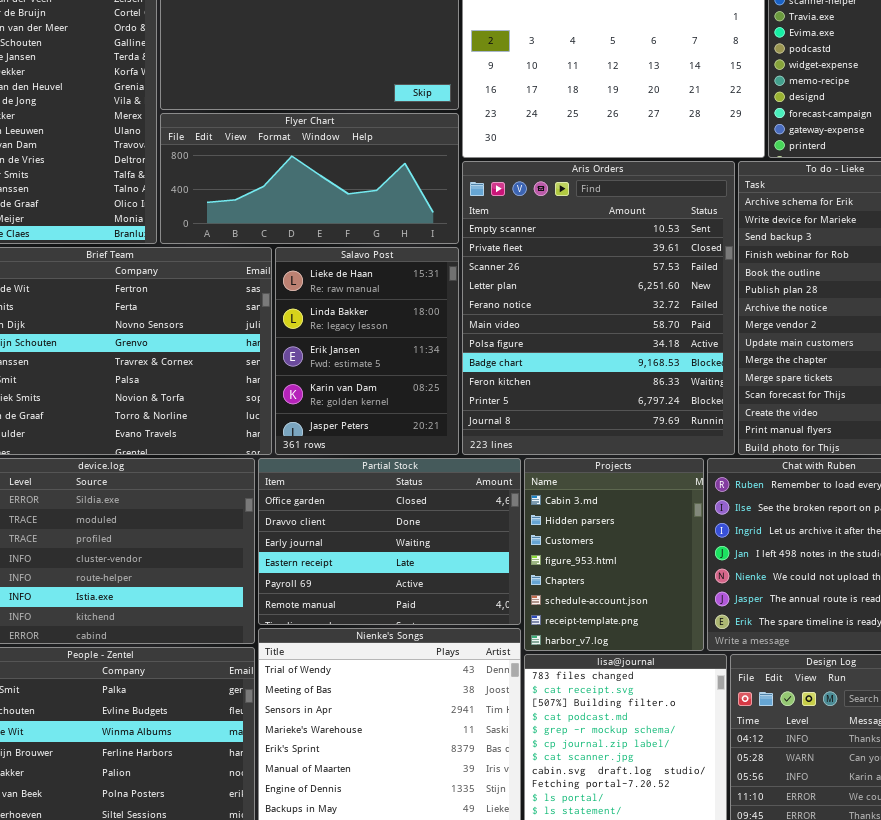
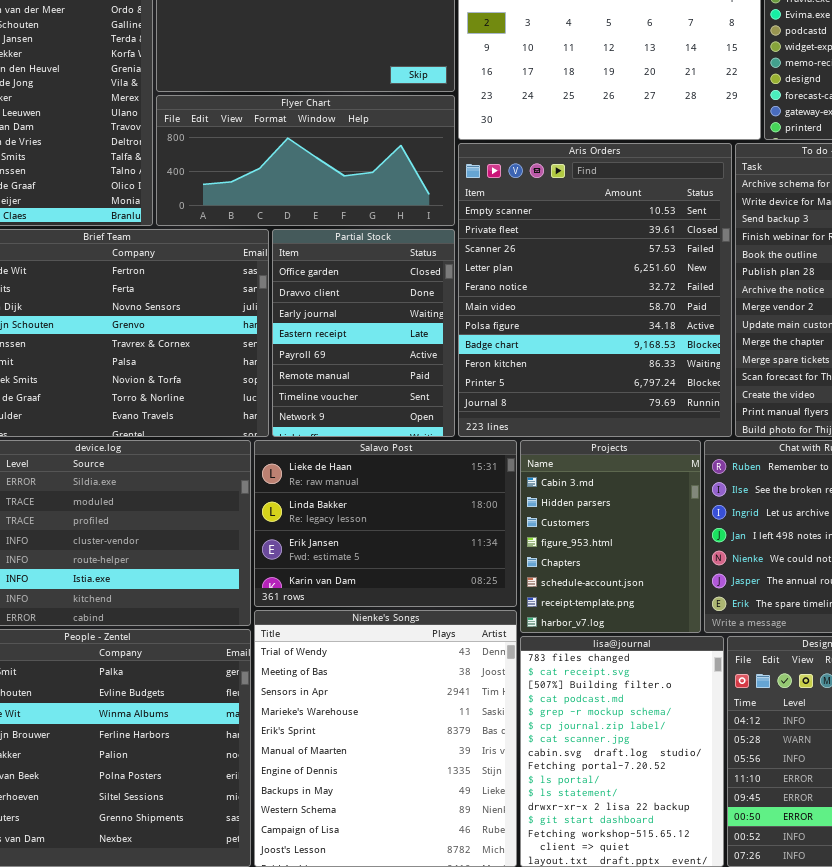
Salavo Post: [275,247,459,455] -> [254,440,517,607], moved, resized
Partial Stock: [258,458,521,625] -> [272,229,455,437], moved, resized

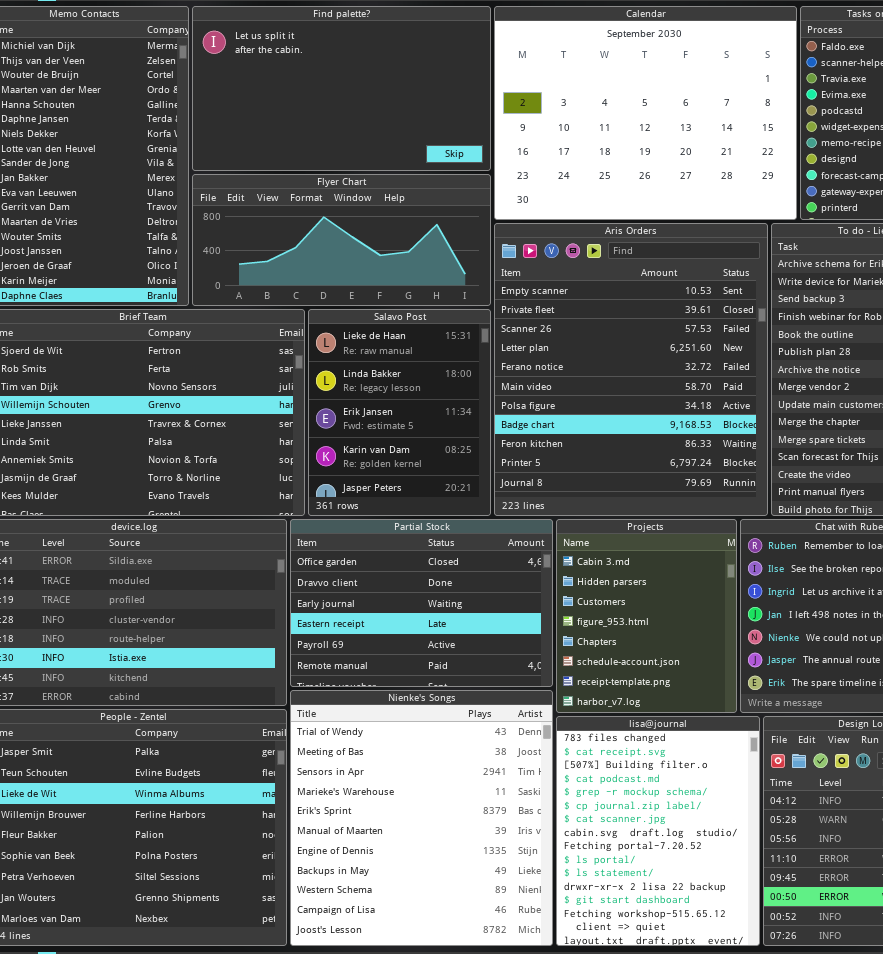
Partial Stock: [272,229,455,437] -> [290,519,553,687], moved, resized
Salavo Post: [254,440,517,607] -> [308,309,491,516], moved, resized

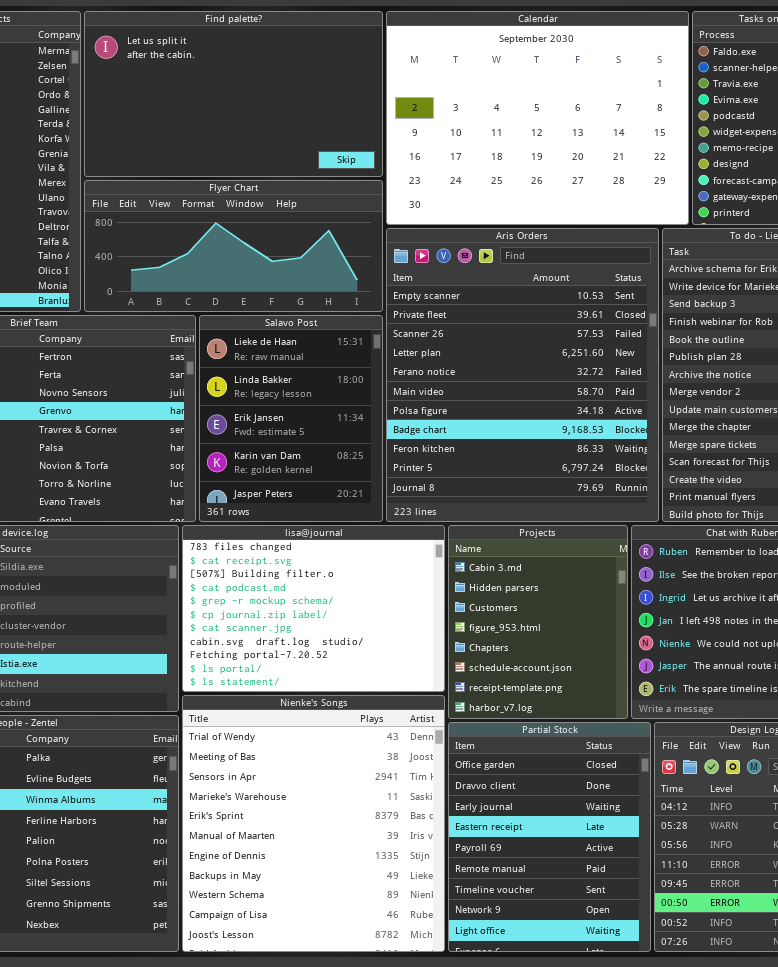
Partial Stock: [290,519,553,687] -> [448,722,651,952], moved, resized
lisa@journal: [556,716,760,946] -> [182,525,445,692], moved, resized

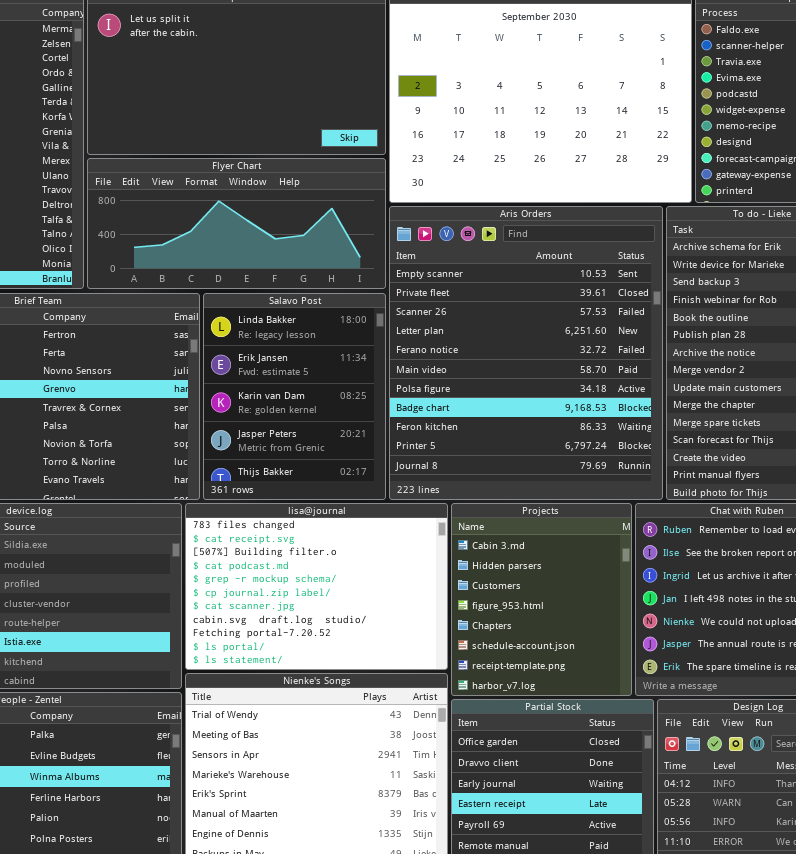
Salavo Post: [199,315,383,522] -> [203,293,386,500], scrolled down 1 row

